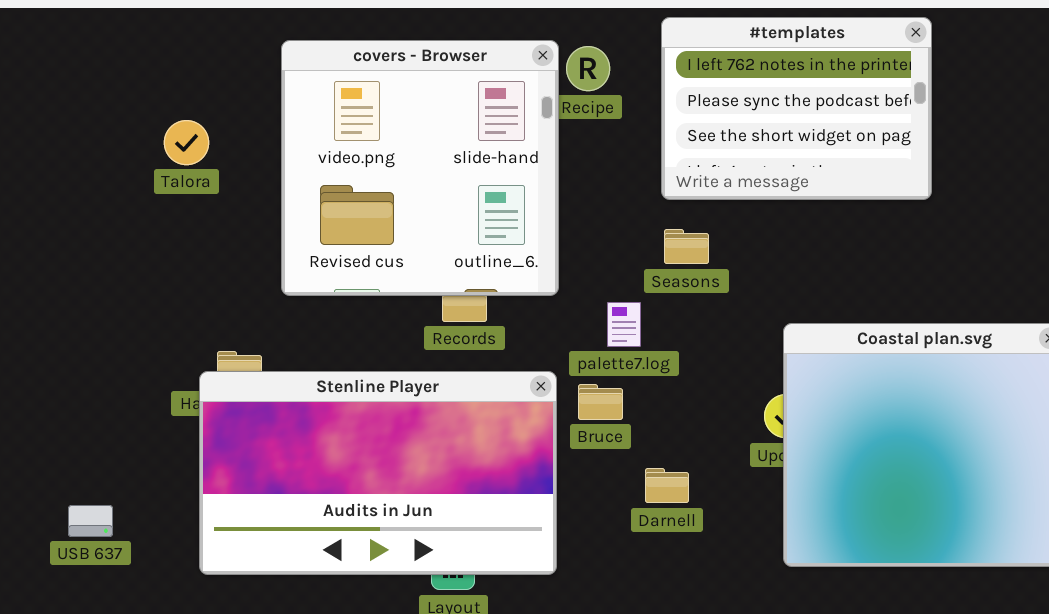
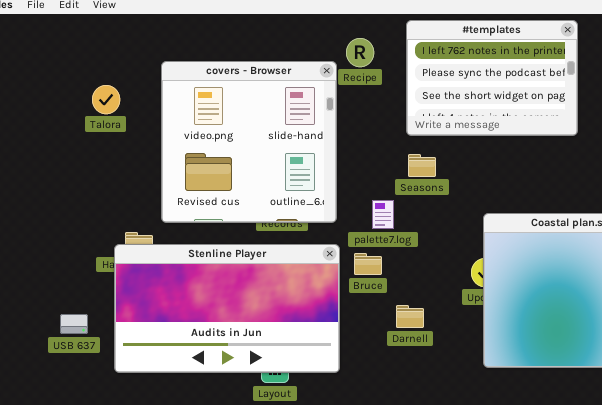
covers - Browser: [281,40,559,296] -> [161,61,337,223], moved
USB 637: [68,505,113,537] -> [60,314,88,334], moved

